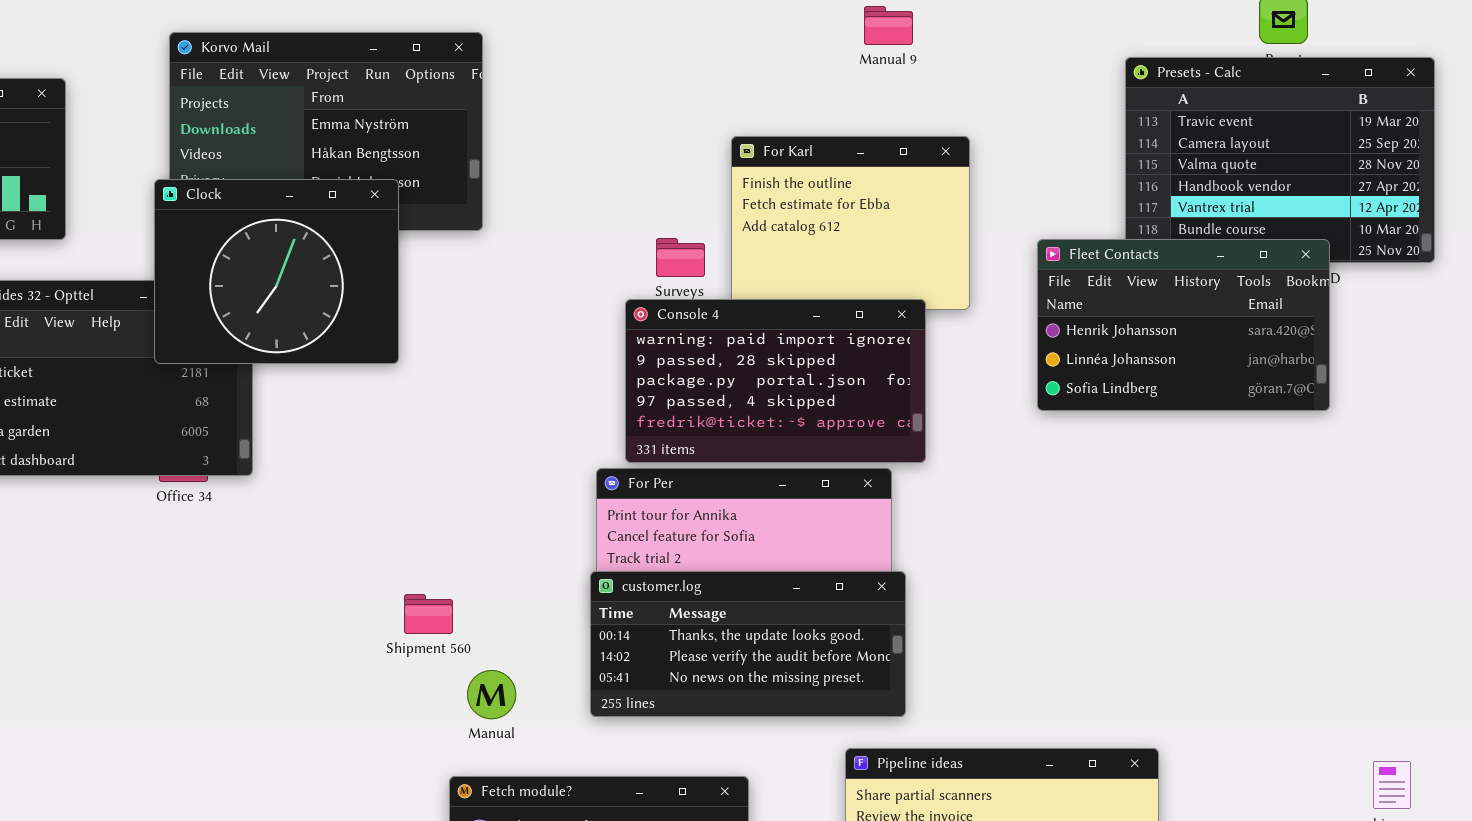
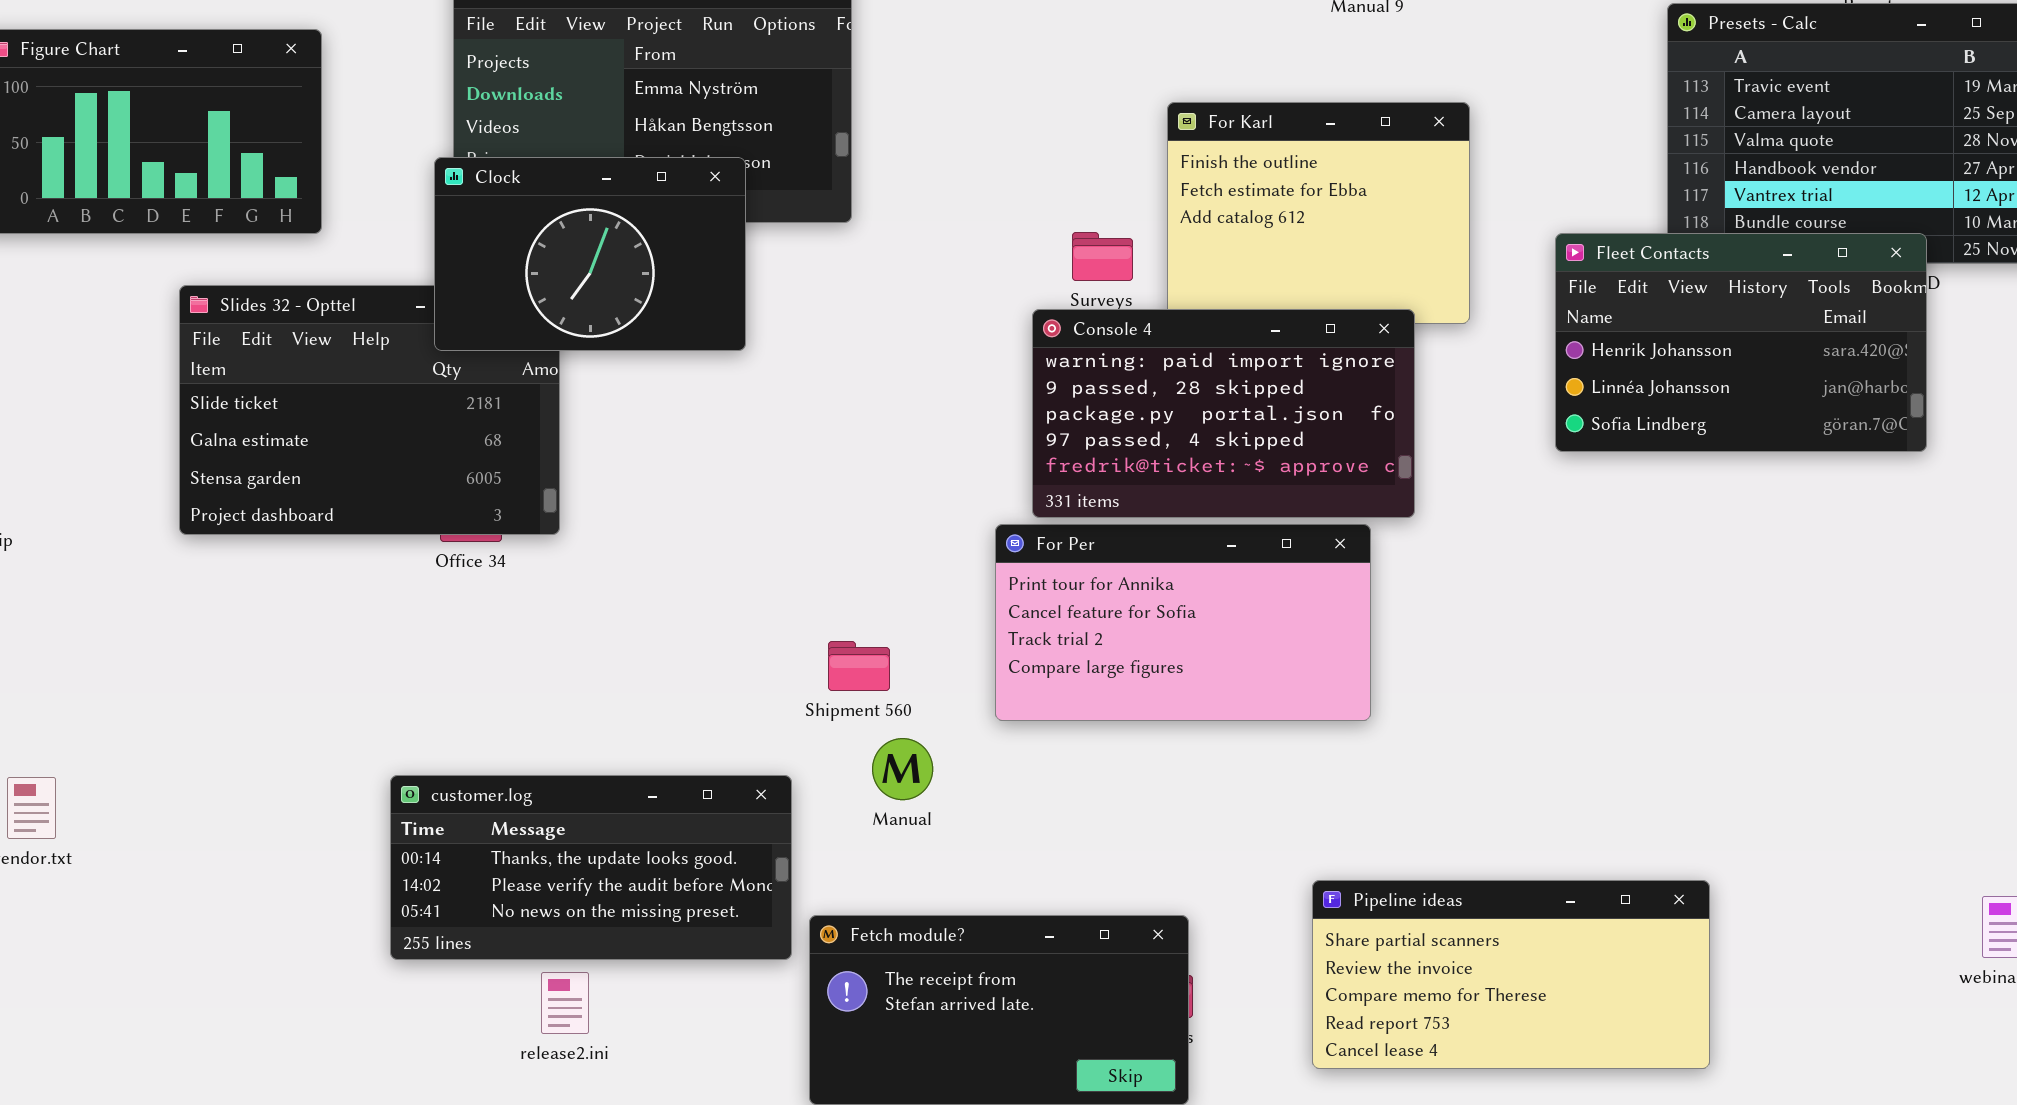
Clock: [154,179,399,364] -> [434,157,746,351], resized
customer.log: [590,571,906,717] -> [390,775,792,960], moved
Shipment 560: [404,594,453,634] -> [828,641,890,691], moved
Manual: [467,670,516,719] -> [872,738,933,800], moved

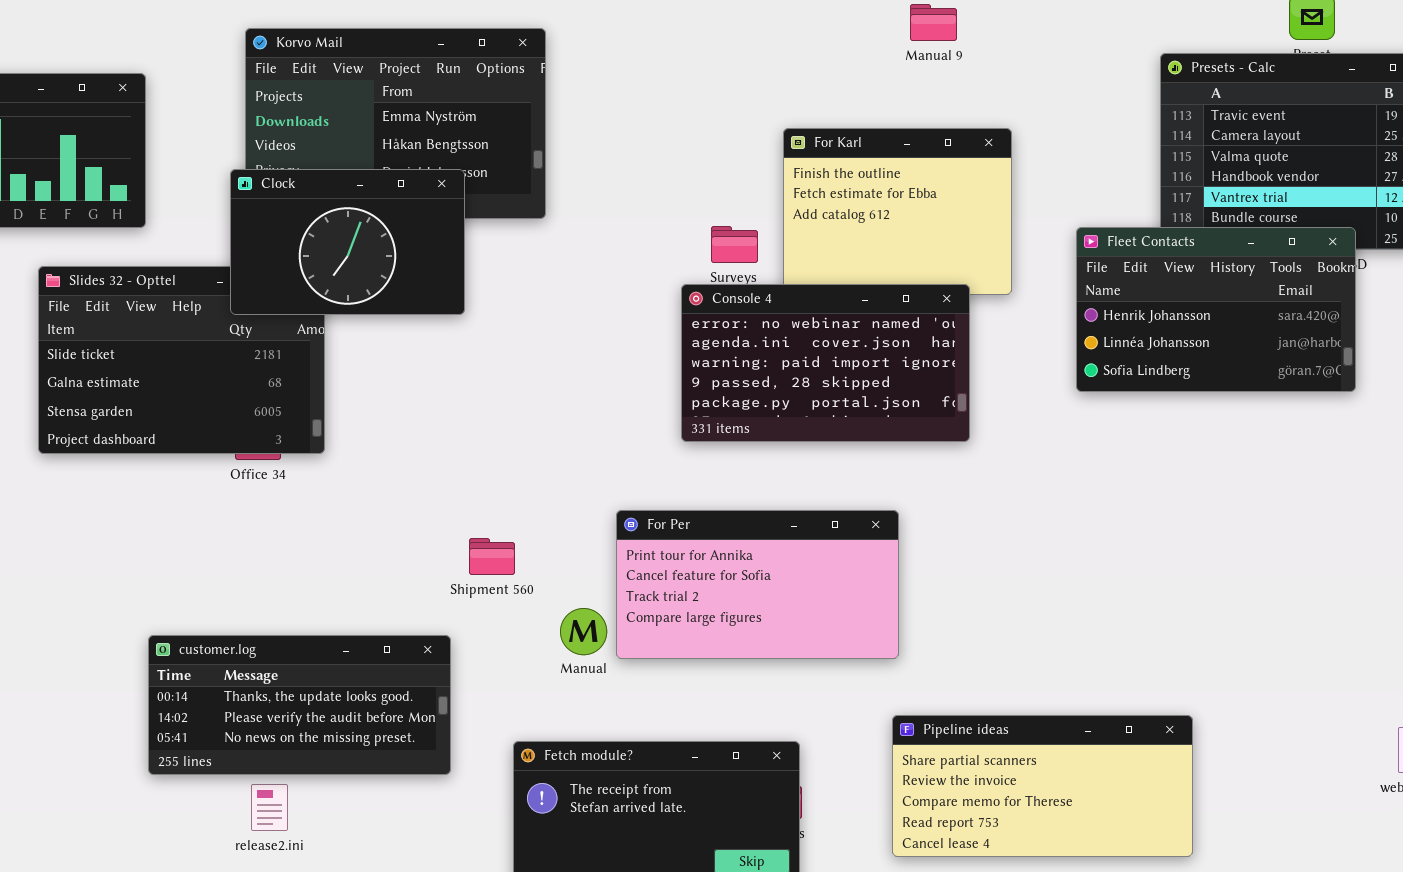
Console 4: [1032,309,1415,518] -> [681,284,970,442], scrolled up 2 rows
For Per: [995,524,1371,721] -> [616,510,899,659], moved
Shipment 560: [828,641,890,691] -> [469,538,515,575], moved
customer.log: [390,775,792,960] -> [148,635,451,775], moved
release2.ini: [541,972,589,1034] -> [251,784,288,831], moved

